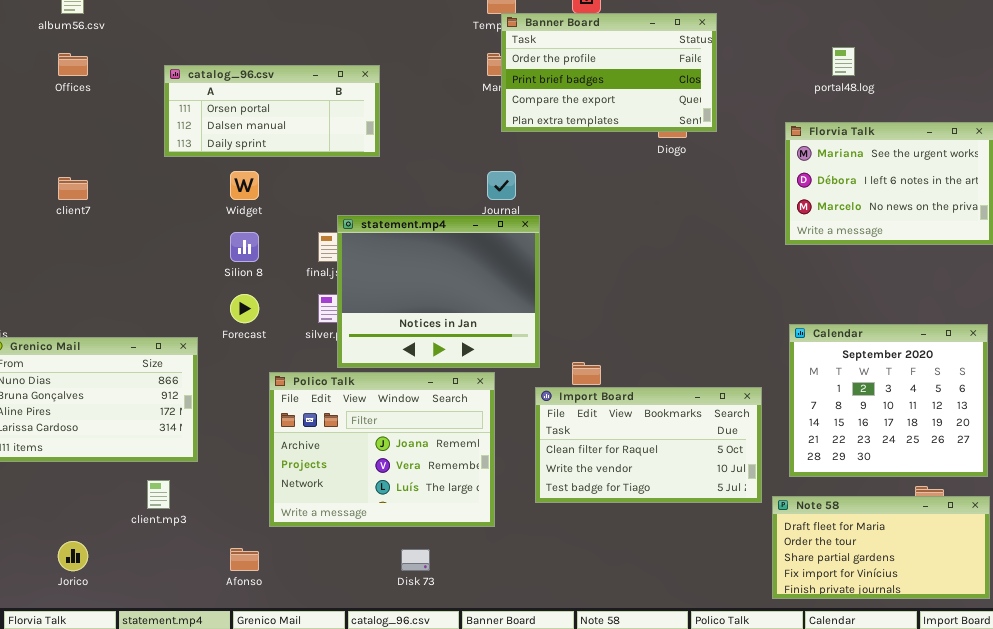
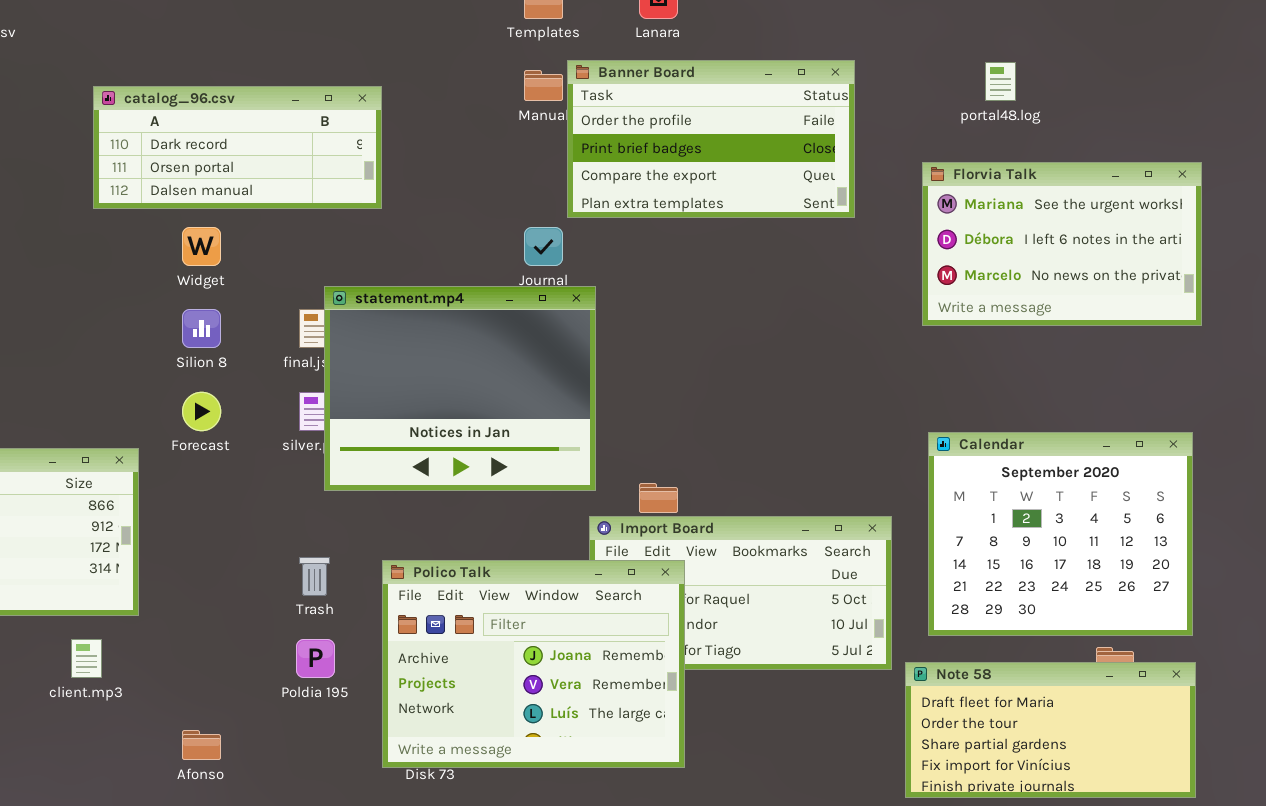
Banner Board: [501,13,717,132] -> [567,60,855,218], moved
catalog_96.csv: [164,65,380,157] -> [93,86,382,209], scrolled up 1 row
Polico Talk: [269,372,495,527] -> [382,560,685,768], moved

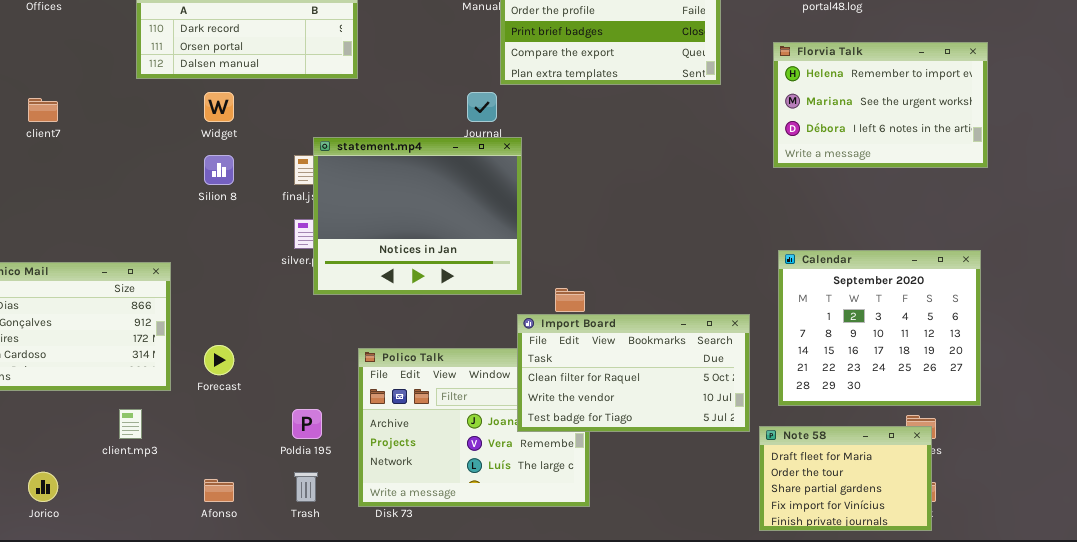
Florvia Talk: [922,162,1202,326] -> [773,42,988,168], scrolled up 1 row
Forecast: [182,392,221,431] -> [204,345,234,375], moved
Import Board: [589,516,892,670] -> [517,314,750,432], raised
Trash: [299,557,330,596] -> [294,472,318,502], moved
Note 58: [905,662,1196,798] -> [759,426,932,531], resized

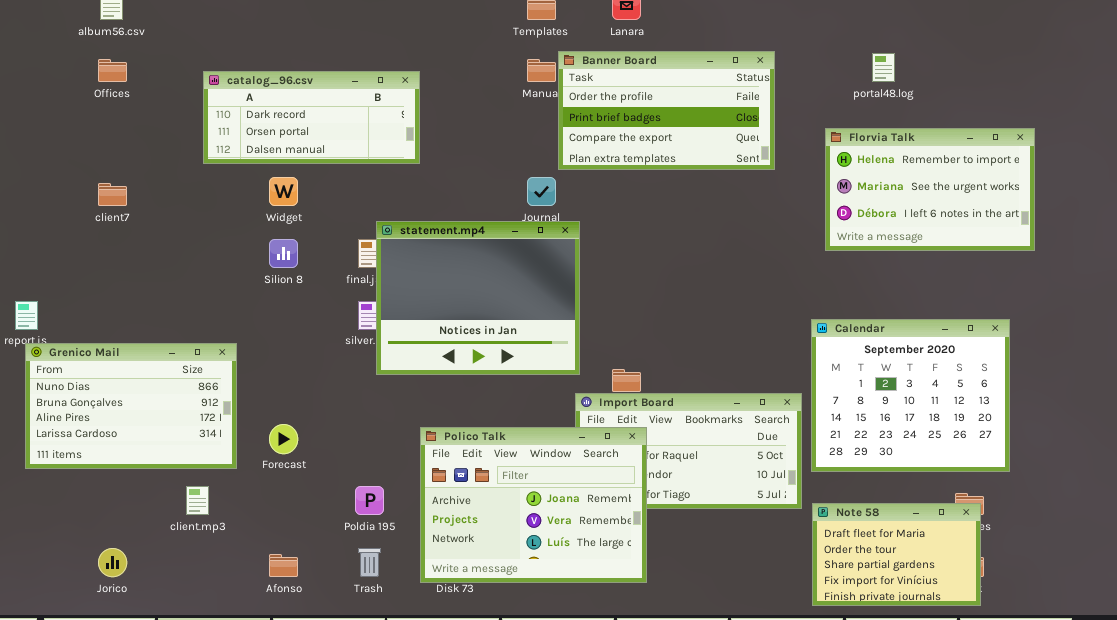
Calendar: [778,250,981,406] -> [811,319,1010,472], moved
Polico Talk: [358,348,590,507] -> [420,427,647,583], raised

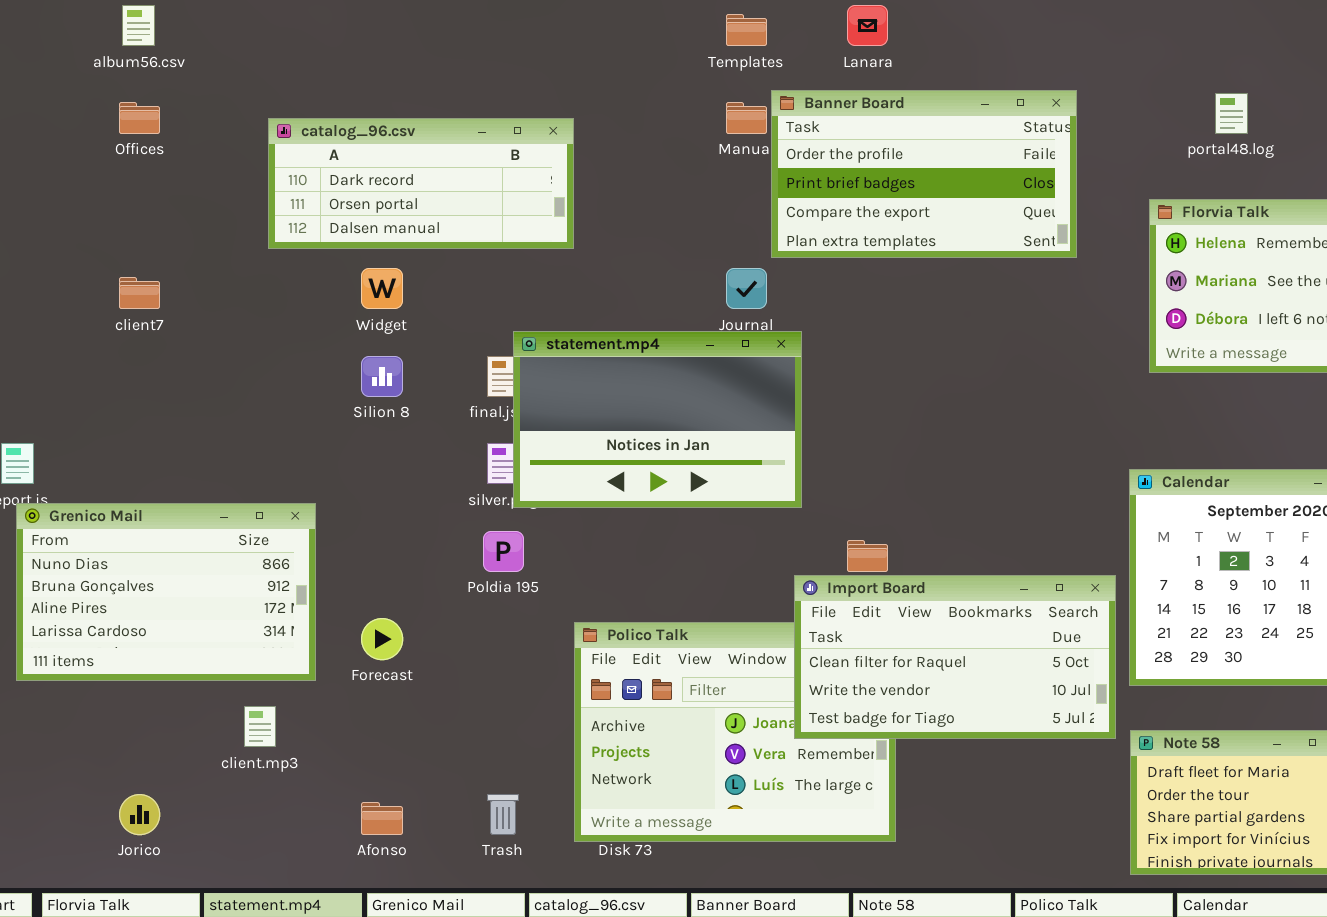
statement.mp4: [376,221,580,375] -> [513,331,802,508], resized
Import Board: [575,393,802,509] -> [794,575,1116,739], raised
Poldia 195: [355,486,384,515] -> [483,531,524,572], moved

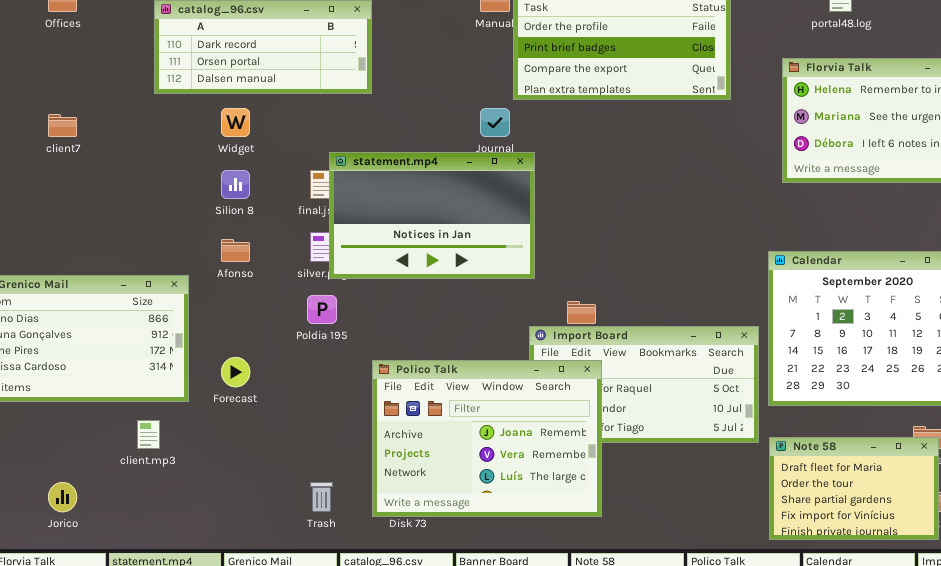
Polico Talk: [574,622,896,842] -> [372,360,602,517], raised
Afonso: [361,802,403,835] -> [221,239,250,262], moved

